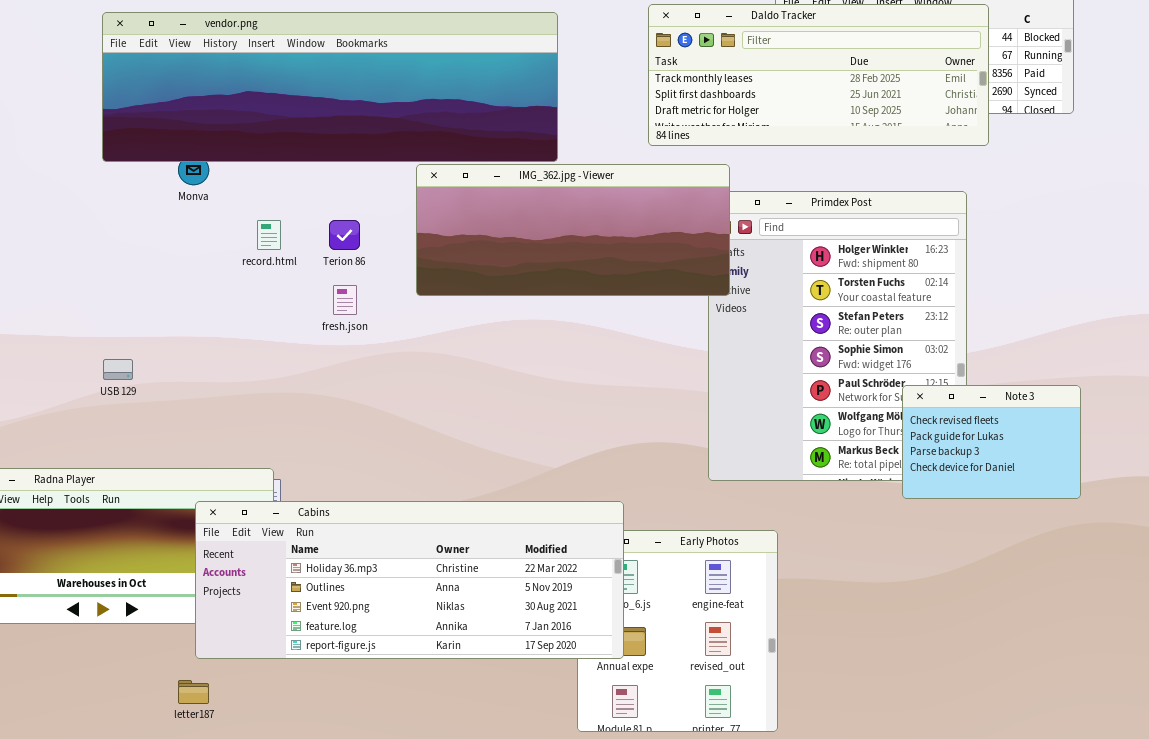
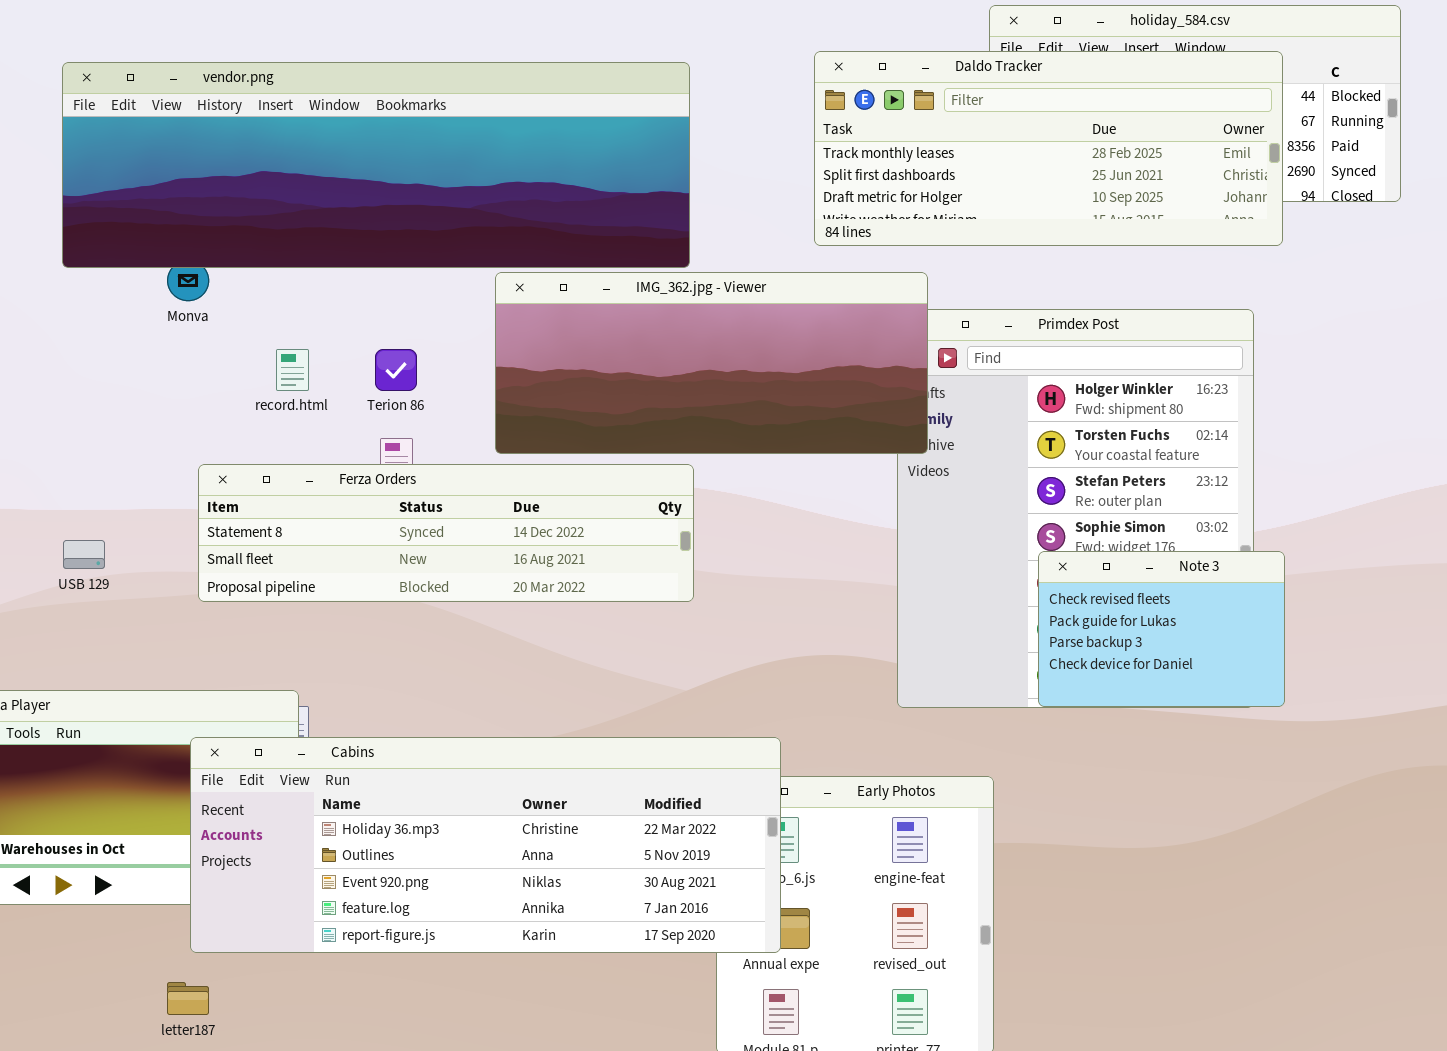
Ferza Orders: none -> [198,464,694,602], opened
Note 3: [902,385,1081,499] -> [1038,551,1285,707], moved

